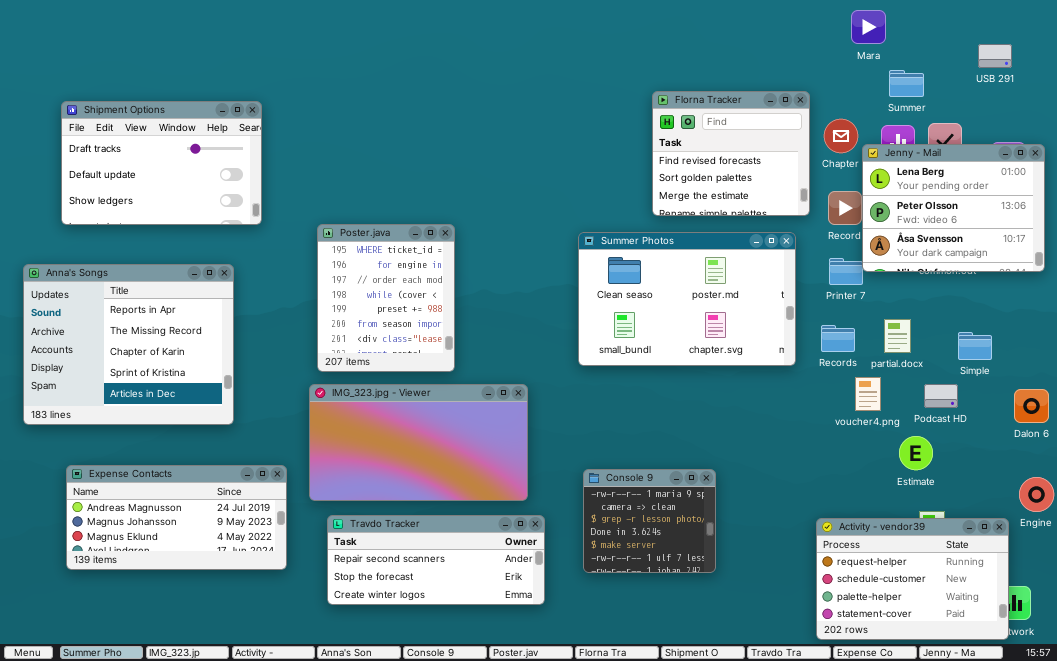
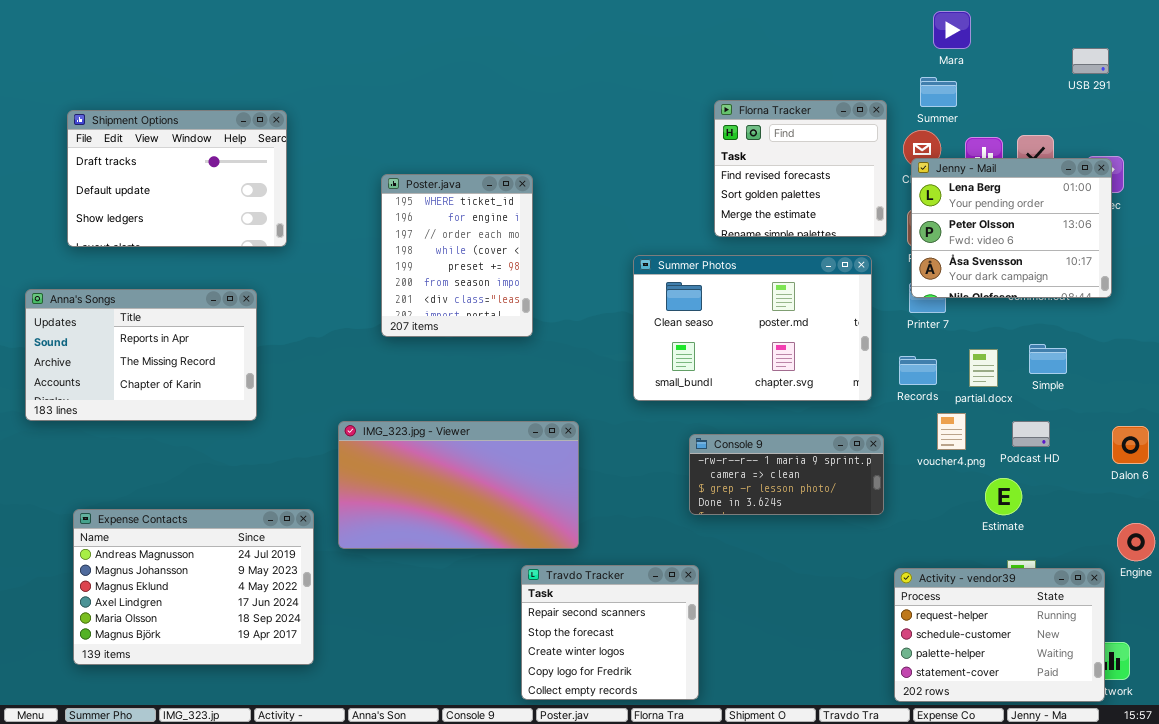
Summer: [889,70,924,97] -> [920,77,957,107], moved
Jenny - Mail: [862,144,1045,272] -> [911,158,1112,298], moved
Poster.java: [317,224,455,372] -> [381,174,533,337], moved
Anna's Songs: [23,264,234,425] -> [25,289,257,421], resized
Simple: [958,332,992,360] -> [1029,344,1067,374], moved
Expense Contacts: [66,465,287,570] -> [73,509,314,665], resized
Console 9: [583,469,716,573] -> [689,434,884,515], moved, resized
Travdo Tracker: [327,515,545,605] -> [521,565,699,700], moved, resized

